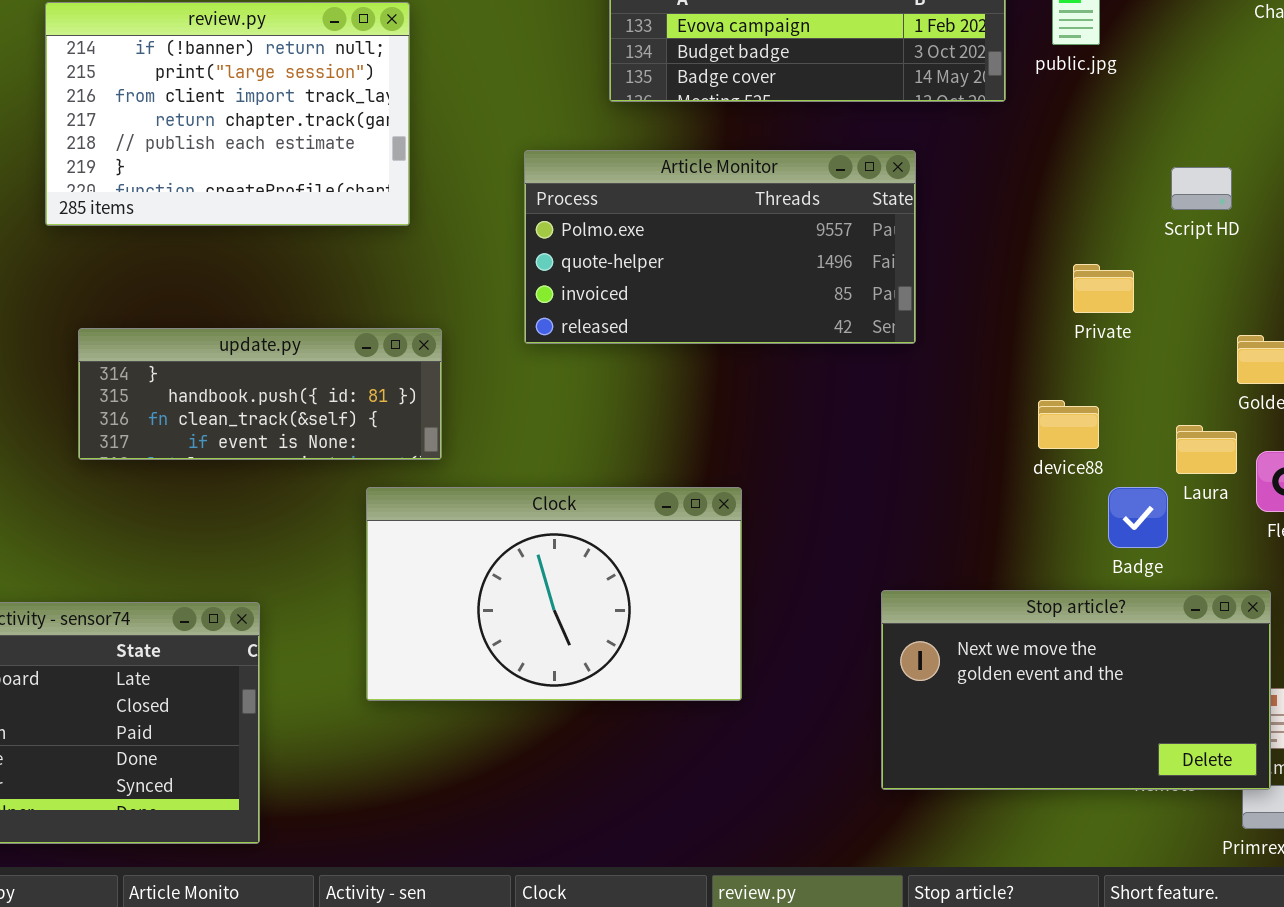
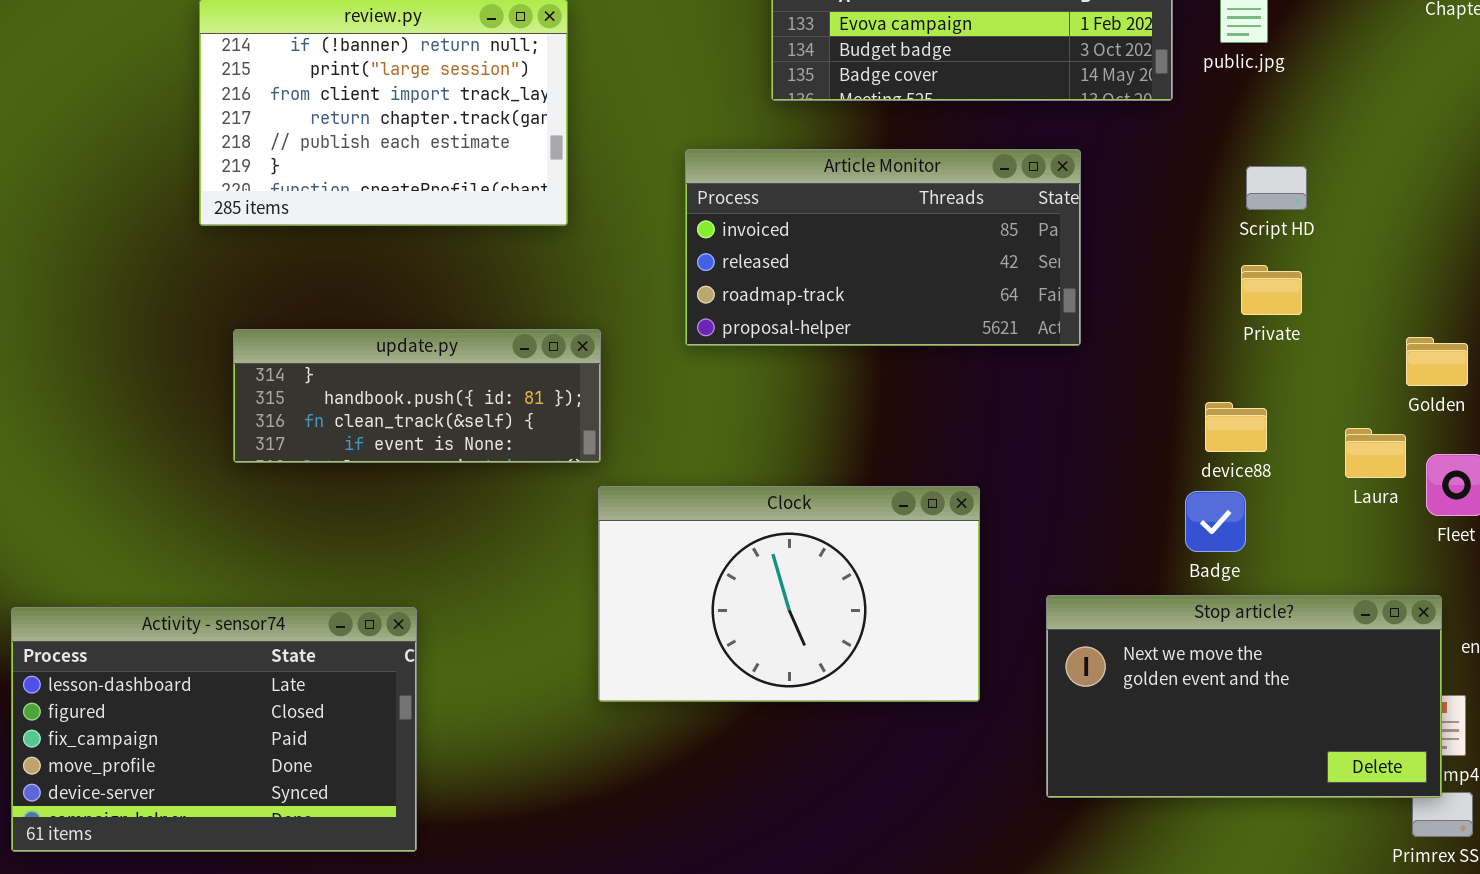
Article Monitor: [524,150,916,344] -> [685,149,1081,346], scrolled down 2 rows
Script HD: [1171,167,1232,210] -> [1246,166,1307,210], moved
Clock: [366,487,742,701] -> [598,486,980,702], moved
Badge: [1108,487,1168,548] -> [1185,491,1246,552], moved

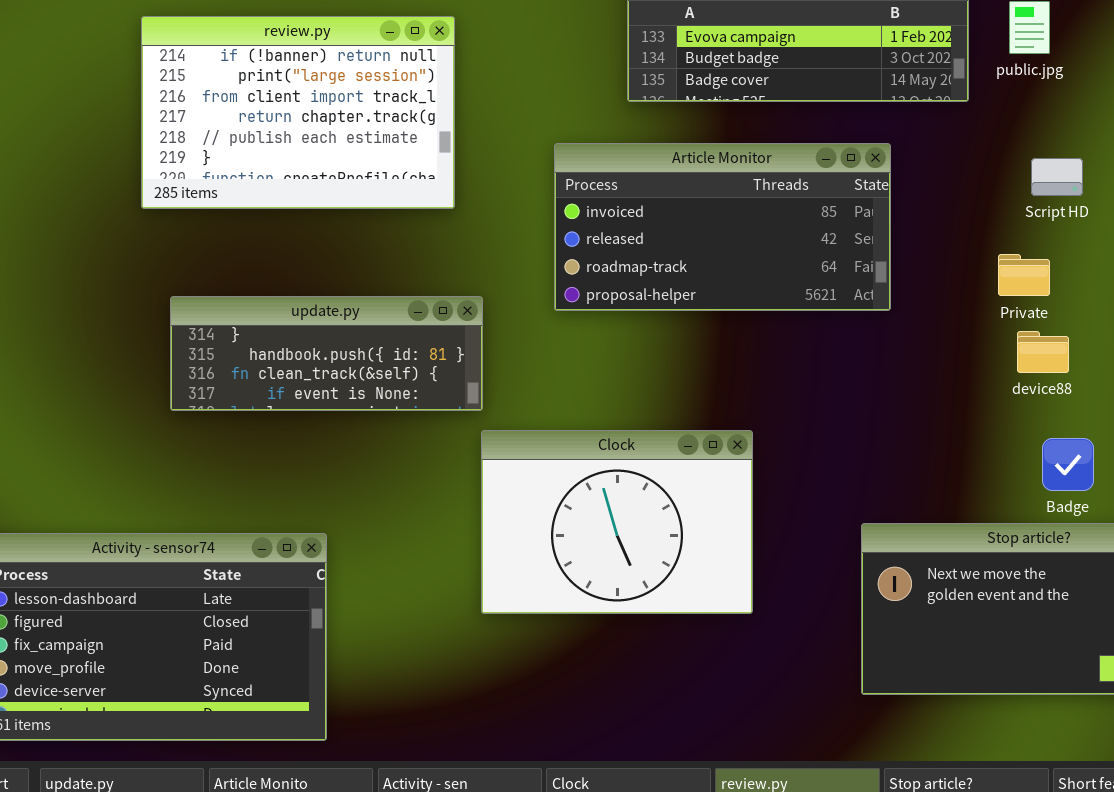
Private: [1241,265,1302,315] -> [998,254,1050,296], moved
device88: [1205,402,1267,452] -> [1017,331,1069,373], moved
Clock: [598,486,980,702] -> [481,430,753,614], resized
Badge: [1185,491,1246,552] -> [1042,438,1094,491], moved

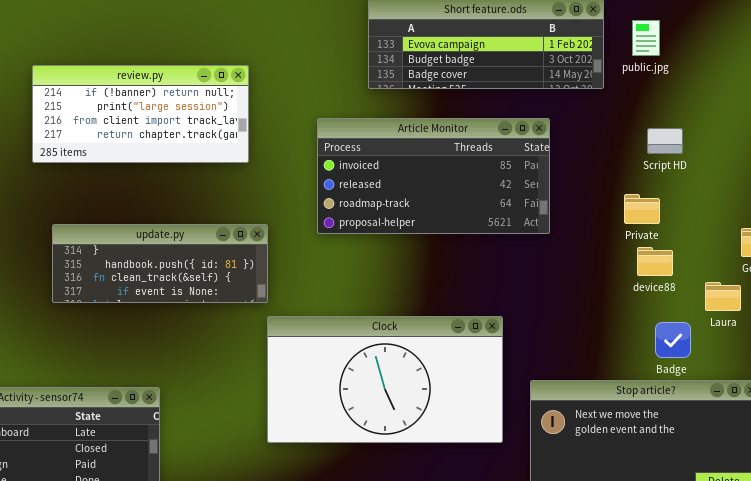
review.py: [141,16,455,209] -> [32,65,249,163], resized
Clock: [481,430,753,614] -> [267,316,503,443], resized

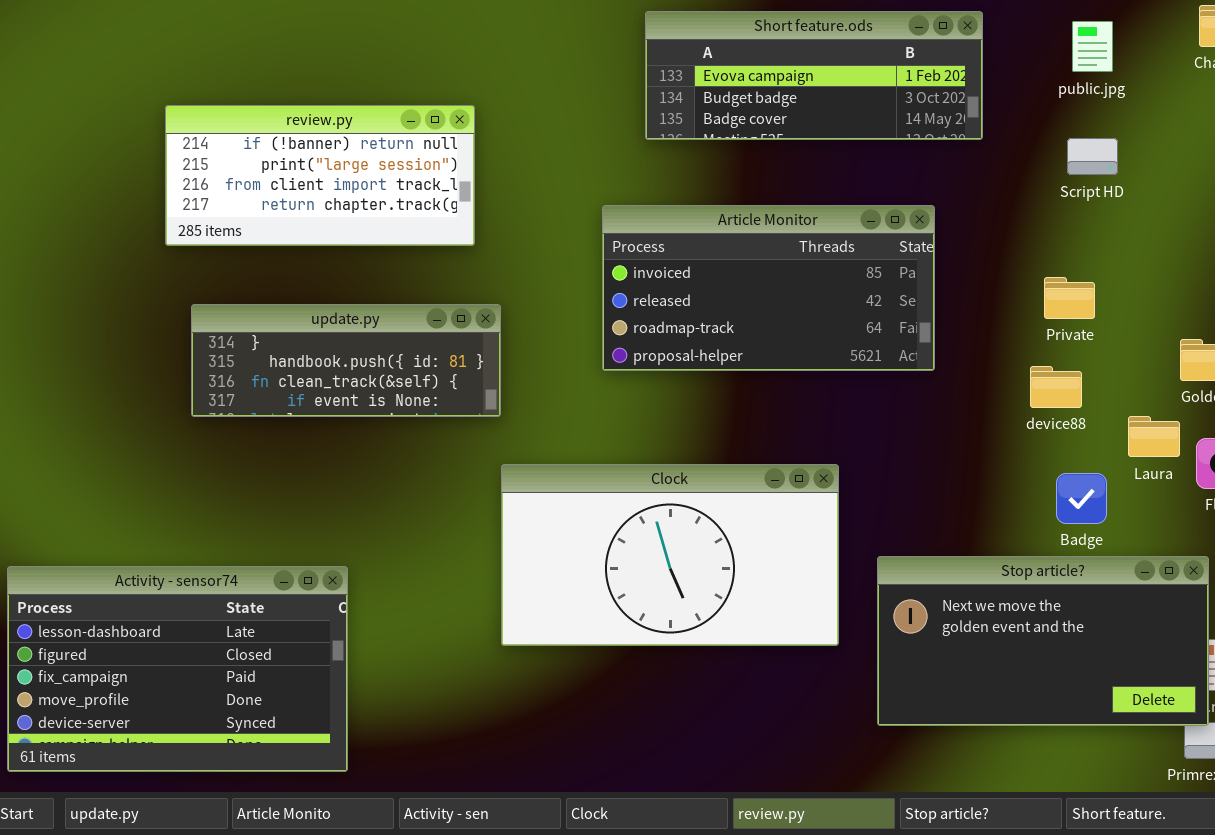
public.jpg: [632,20,660,56] -> [1072,21,1113,72], moved
Article Monitor: [317,118,550,234] -> [602,205,935,371], moved
Script HD: [647,128,683,154] -> [1067,138,1118,175], moved
Private: [624,194,660,224] -> [1044,277,1095,319], moved
update.py: [52,224,268,303] -> [191,304,501,417], moved

